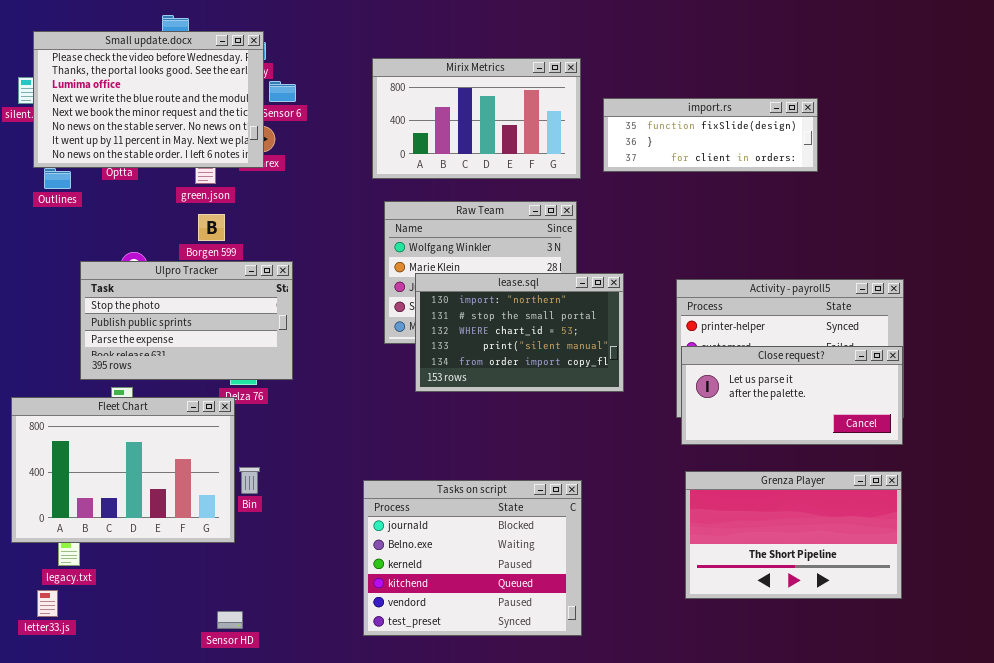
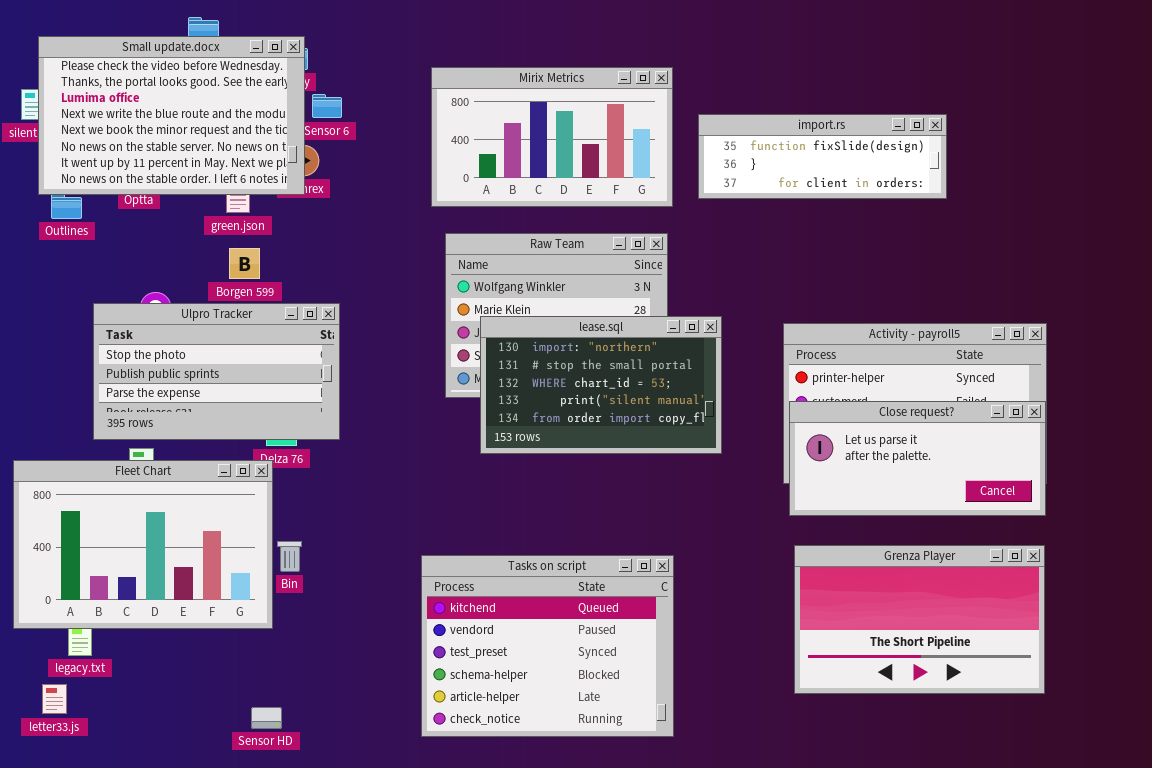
Tasks on script: [363,480,582,636] -> [421,555,674,737], scrolled down 3 rows

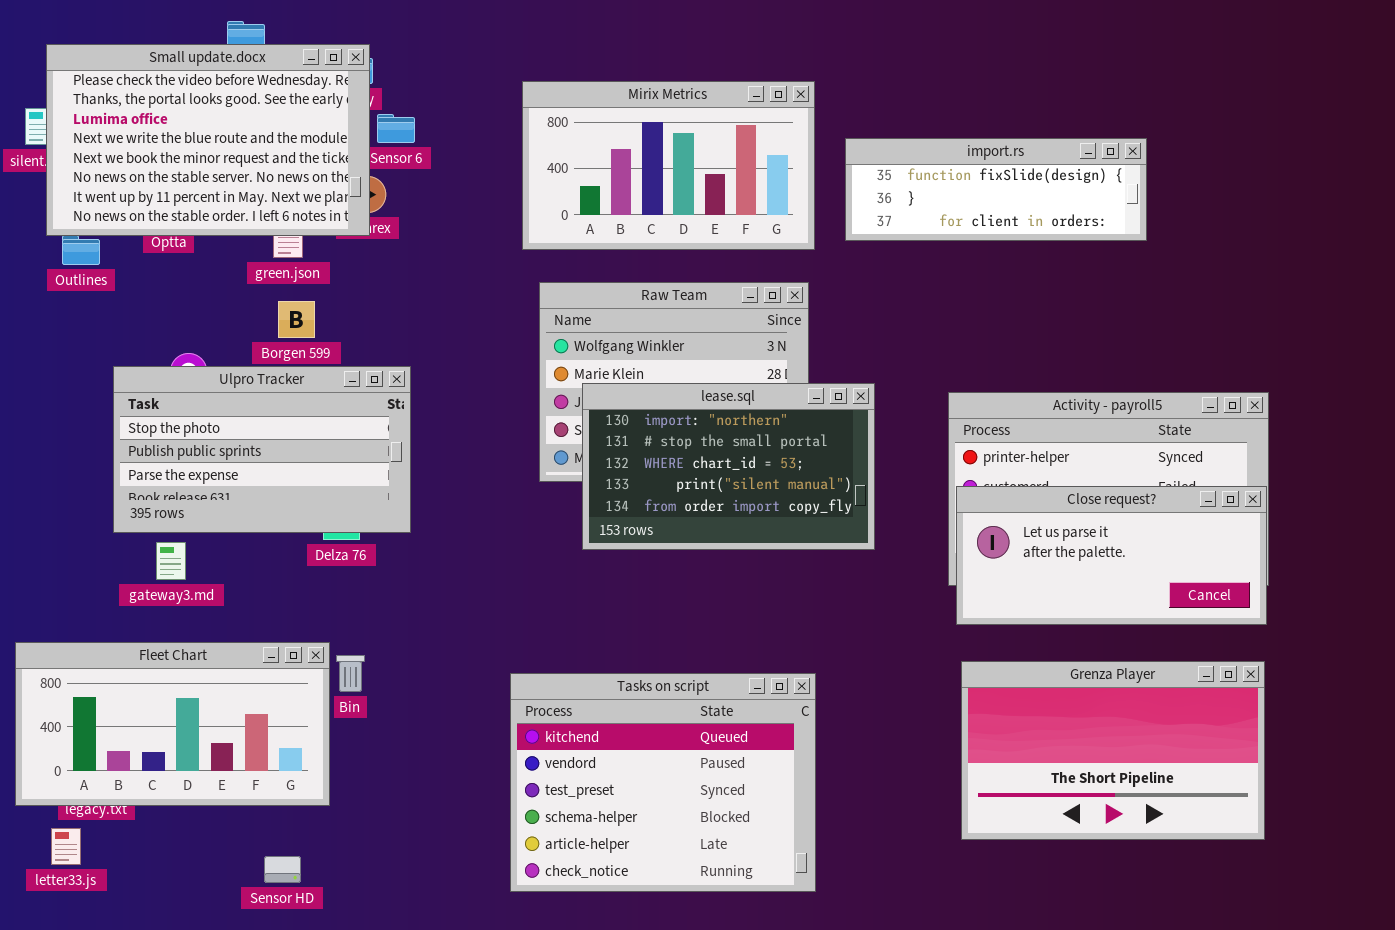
Fleet Chart: [13,460,273,629] -> [15,642,330,806], moved, resized
Sensor HD: [251,707,282,729] -> [264,856,301,883], moved

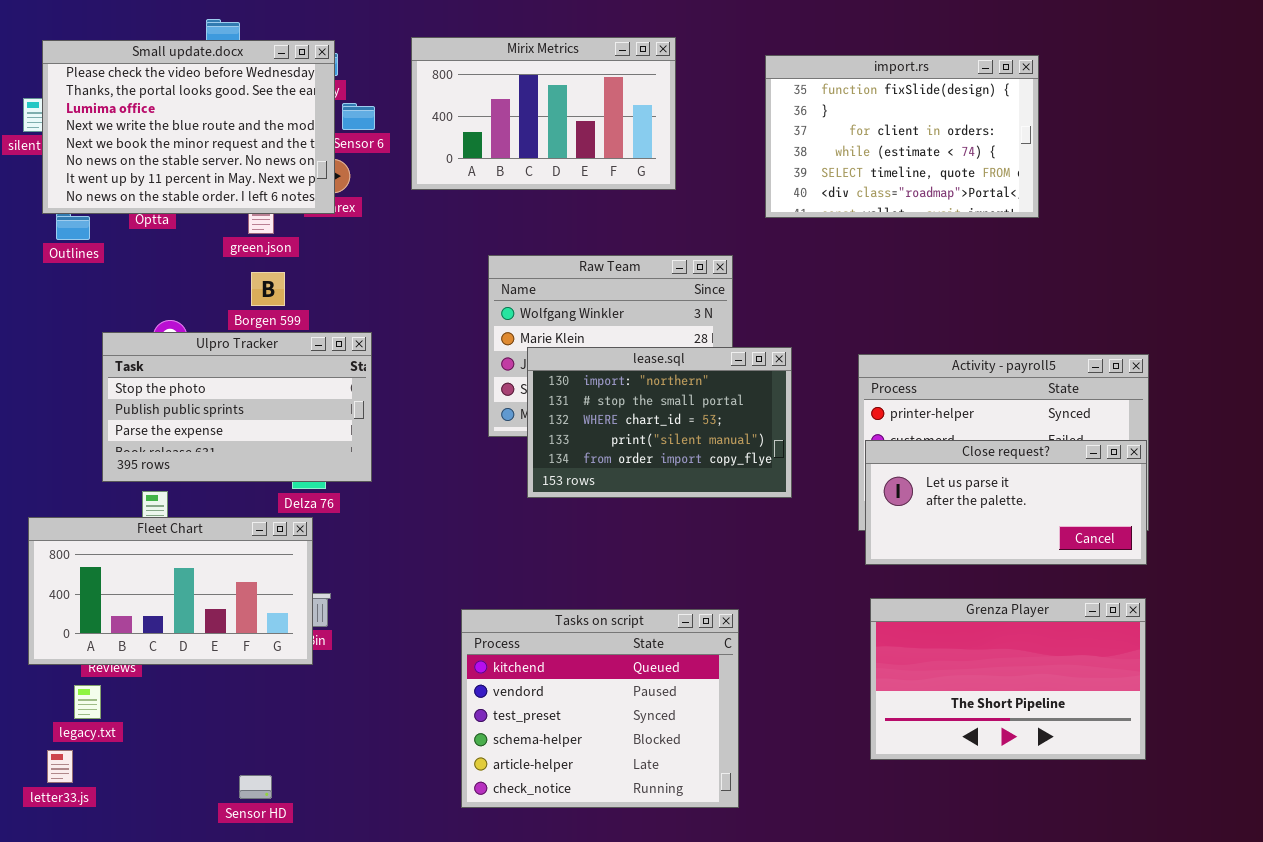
Mirix Metrics: [522,81,815,250] -> [411,37,676,190], moved
import.rs: [845,138,1147,241] -> [765,55,1039,218], resized
Fleet Chart: [15,642,330,806] -> [28,517,313,665], moved

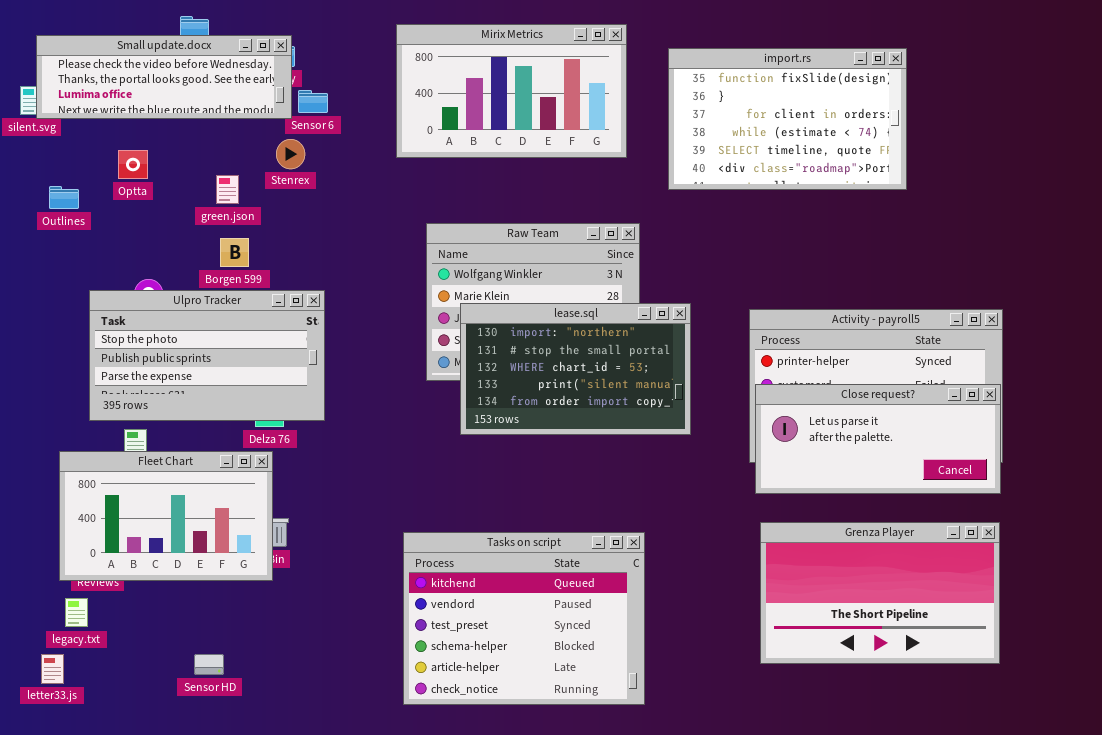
Mirix Metrics: [411,37,676,190] -> [396,24,627,158], moved
Small update.docx: [42,40,335,214] -> [36,35,292,119], resized
Fleet Chart: [28,517,313,665] -> [59,451,273,581], resized
Sensor HD: [239,775,272,799] -> [194,654,224,675], moved

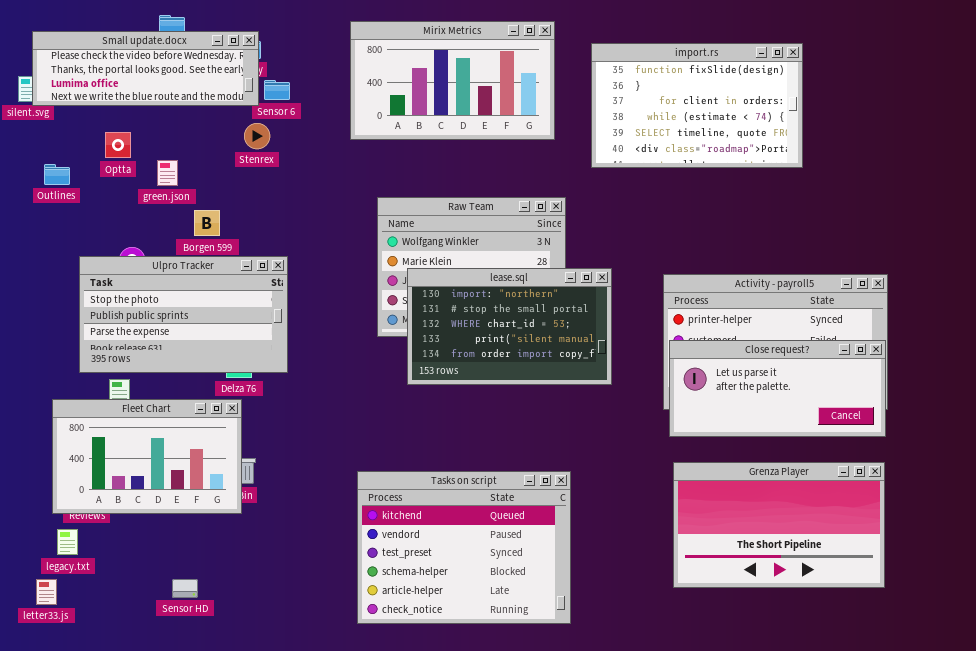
green.json: [216,175,239,204] -> [157,160,178,186], moved

